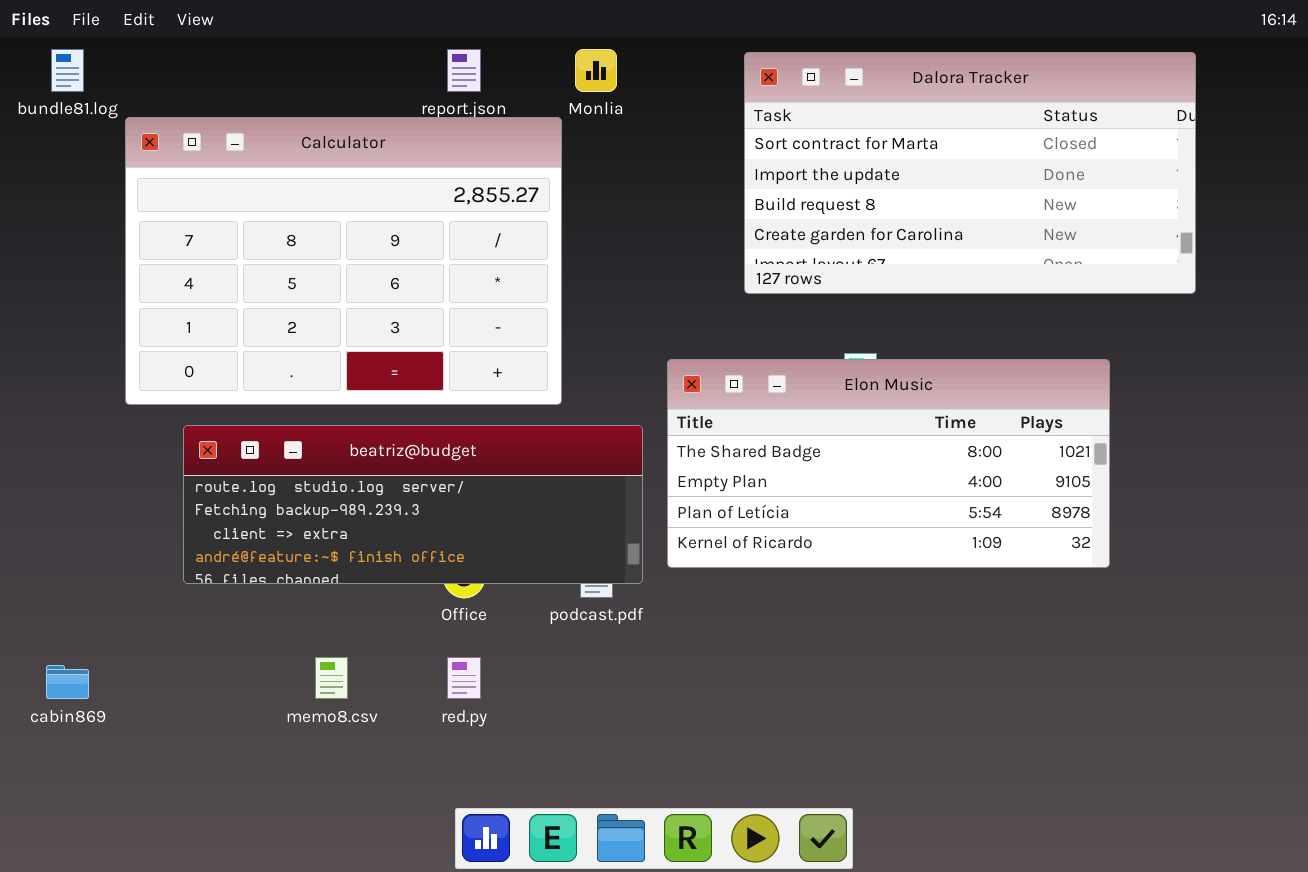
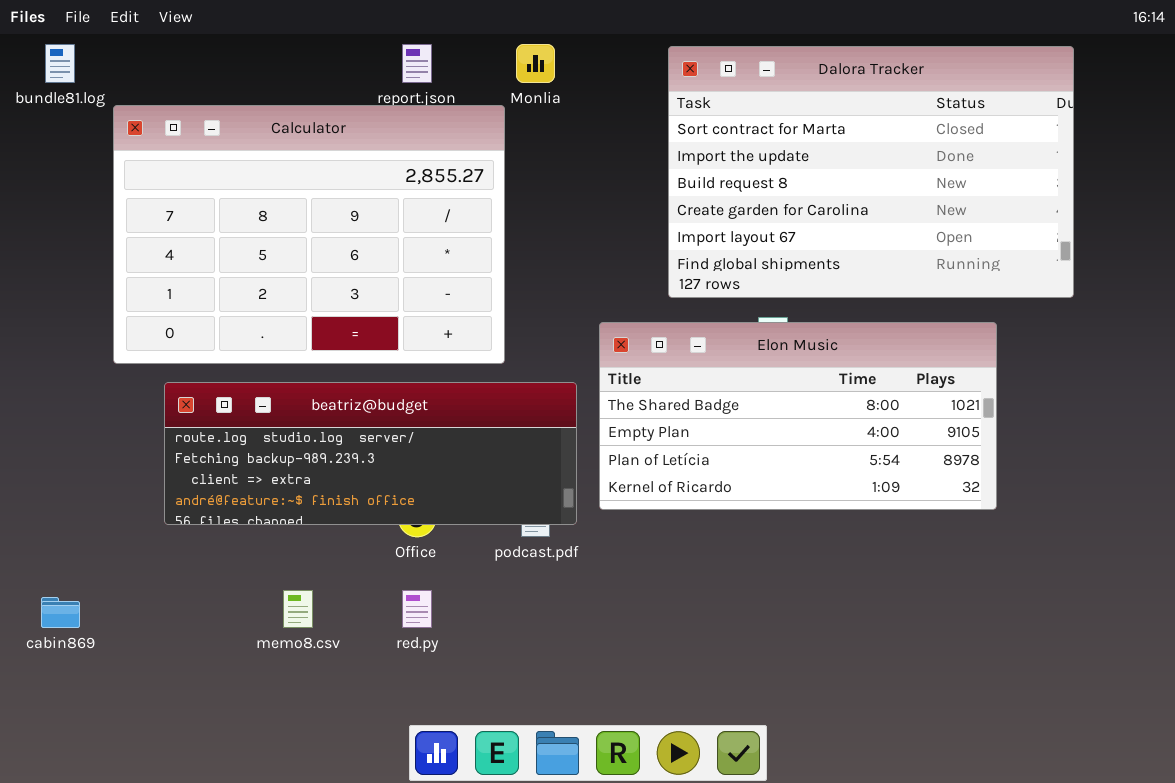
Dalora Tracker: [744,52,1196,294] -> [668,46,1074,298], resized

